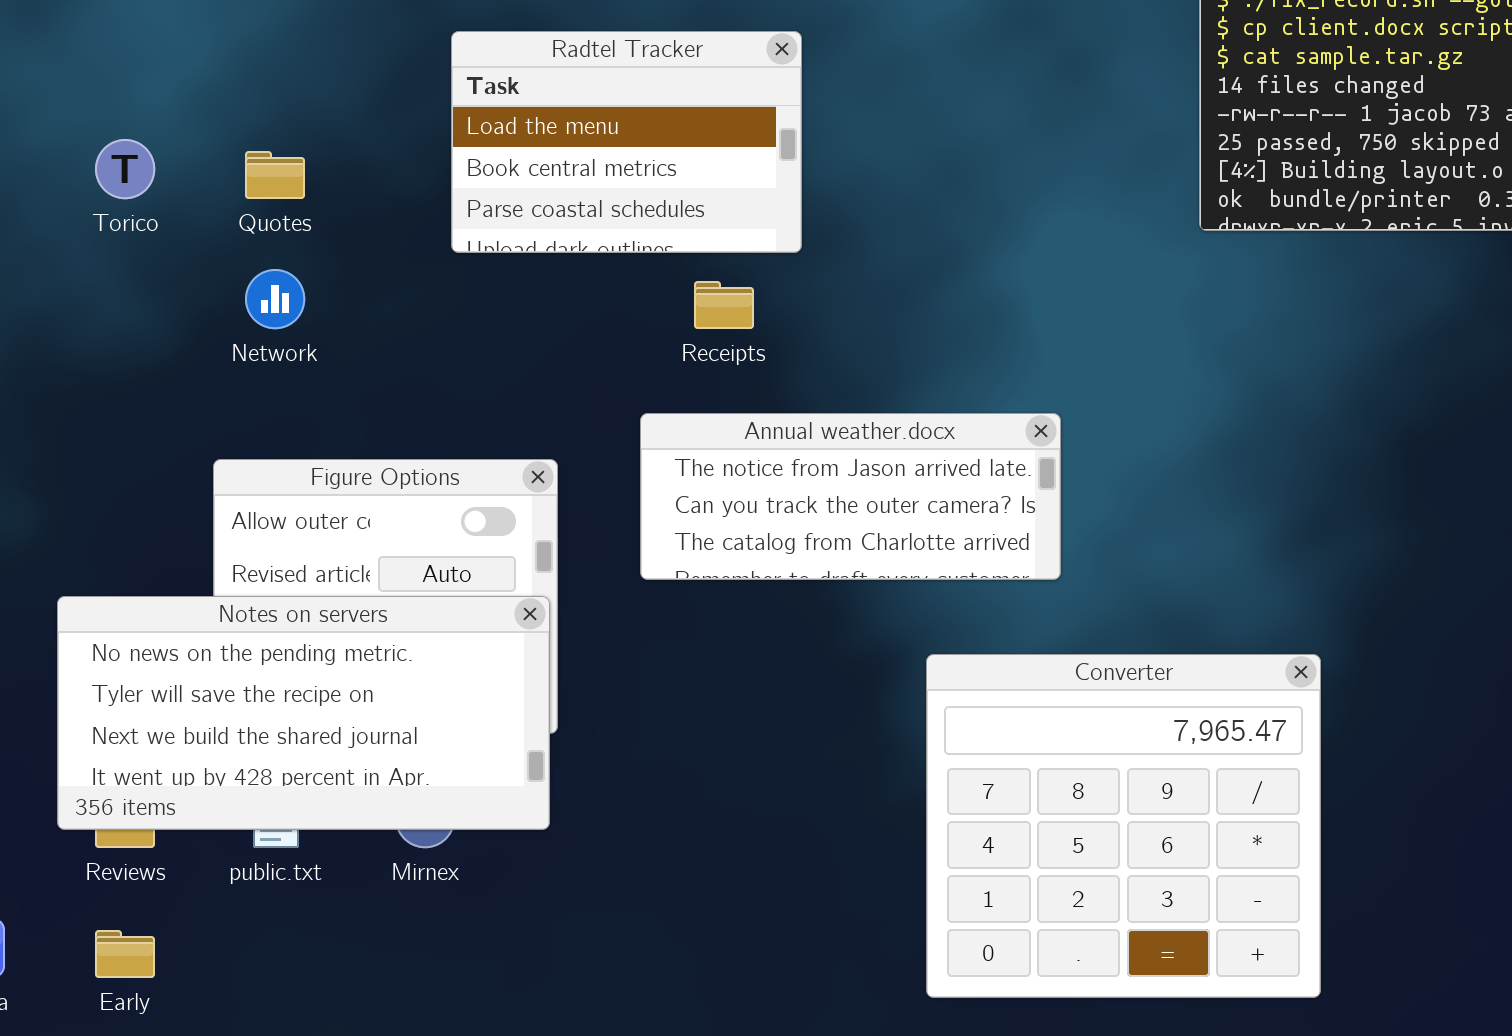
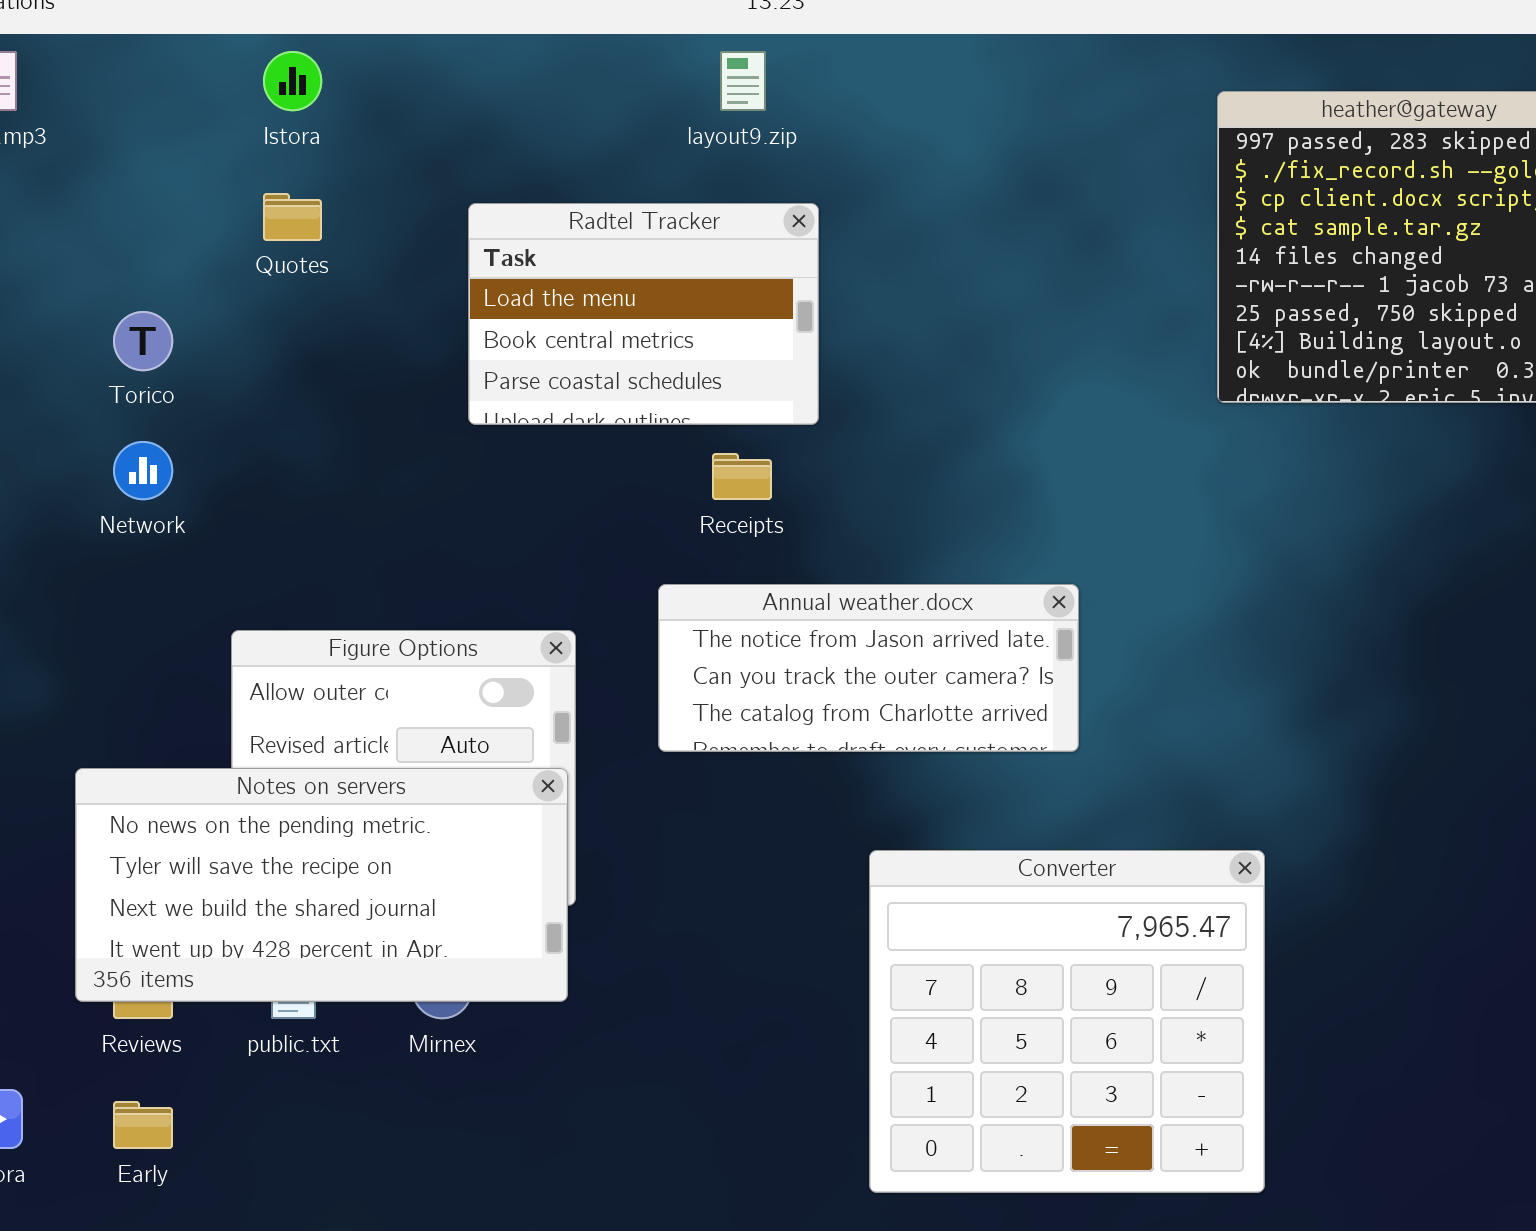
Quotes: [245,151,305,199] -> [263,193,322,241], moved
Network: [245,269,305,329] -> [113,441,173,500], moved
Converter: [926,654,1321,998] -> [869,850,1265,1193], moved

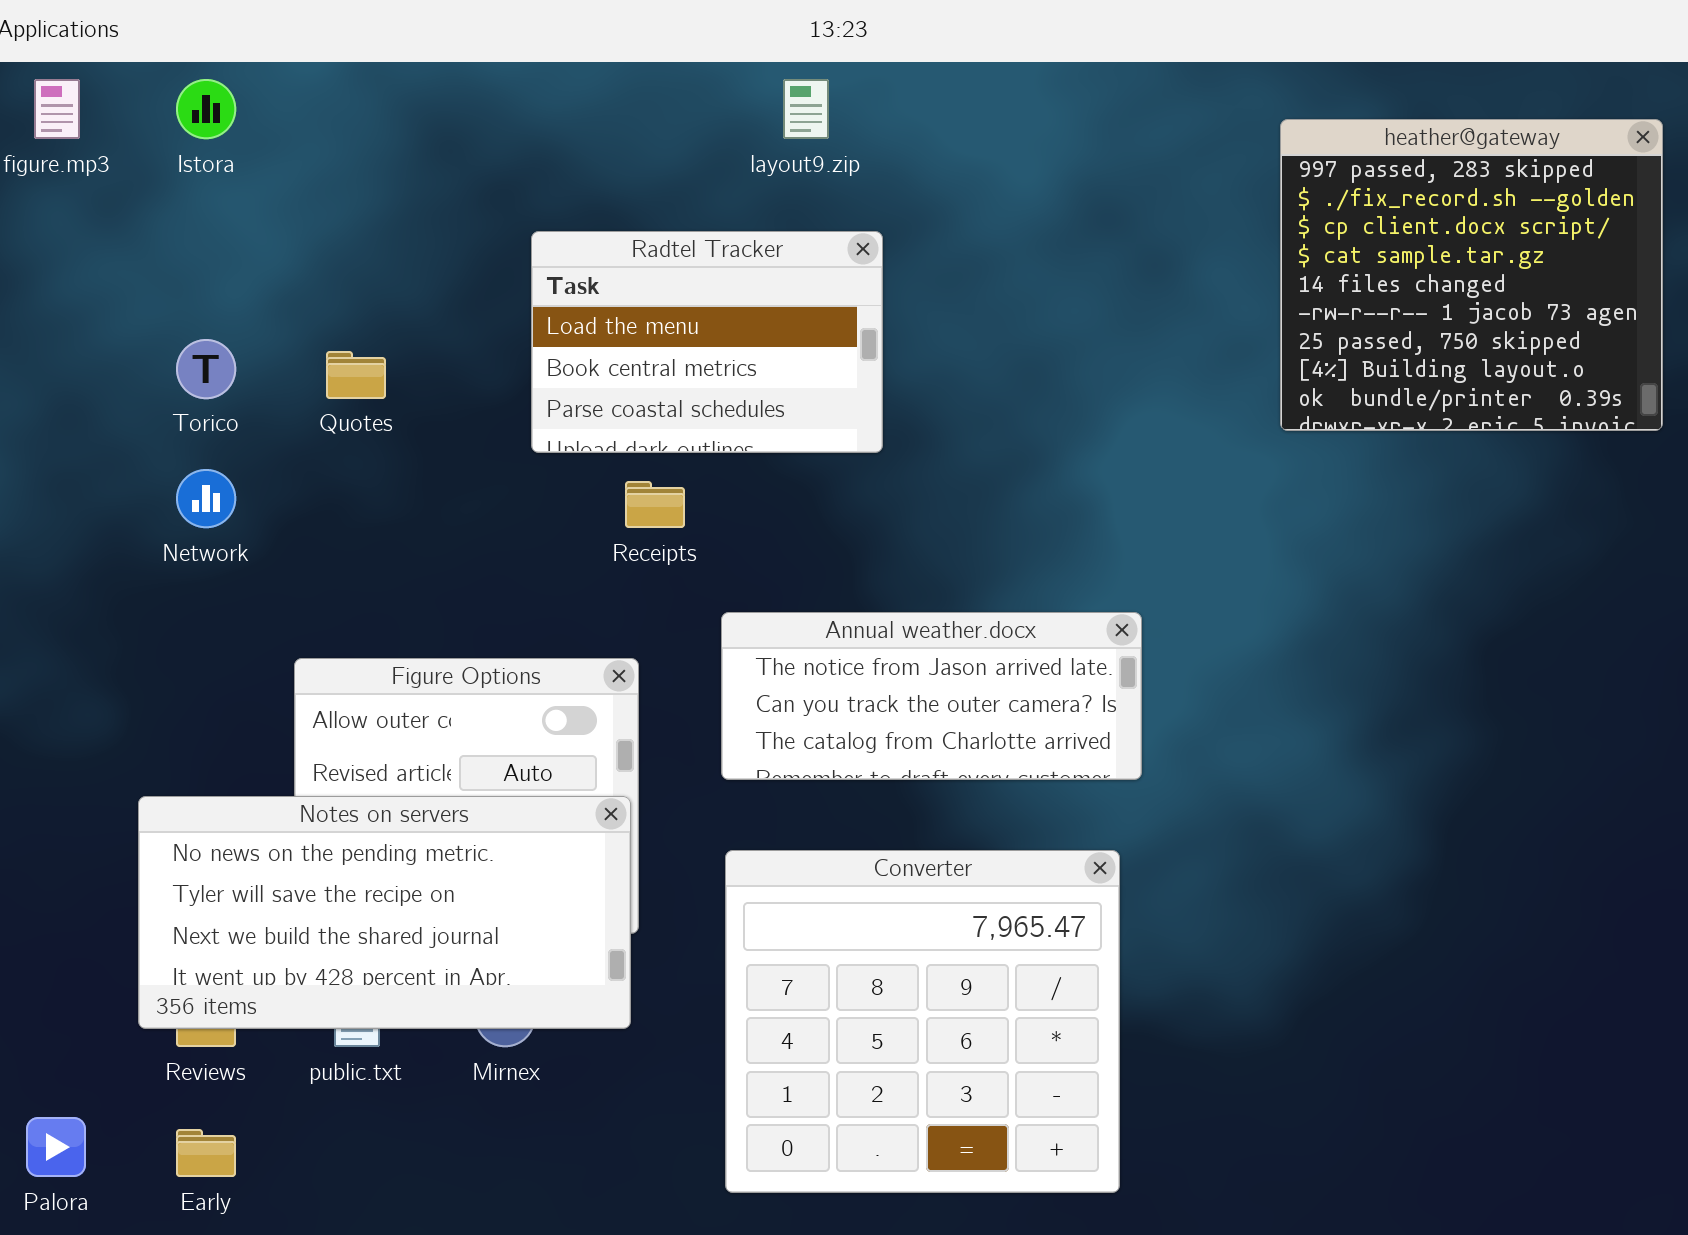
Istora: [263,51,322,111] -> [176,79,236,139], moved
Quotes: [263,193,322,241] -> [326,351,386,399], moved
Receipts: [712,453,772,500] -> [625,481,685,528], moved
Converter: [869,850,1265,1193] -> [725,850,1120,1193], moved

